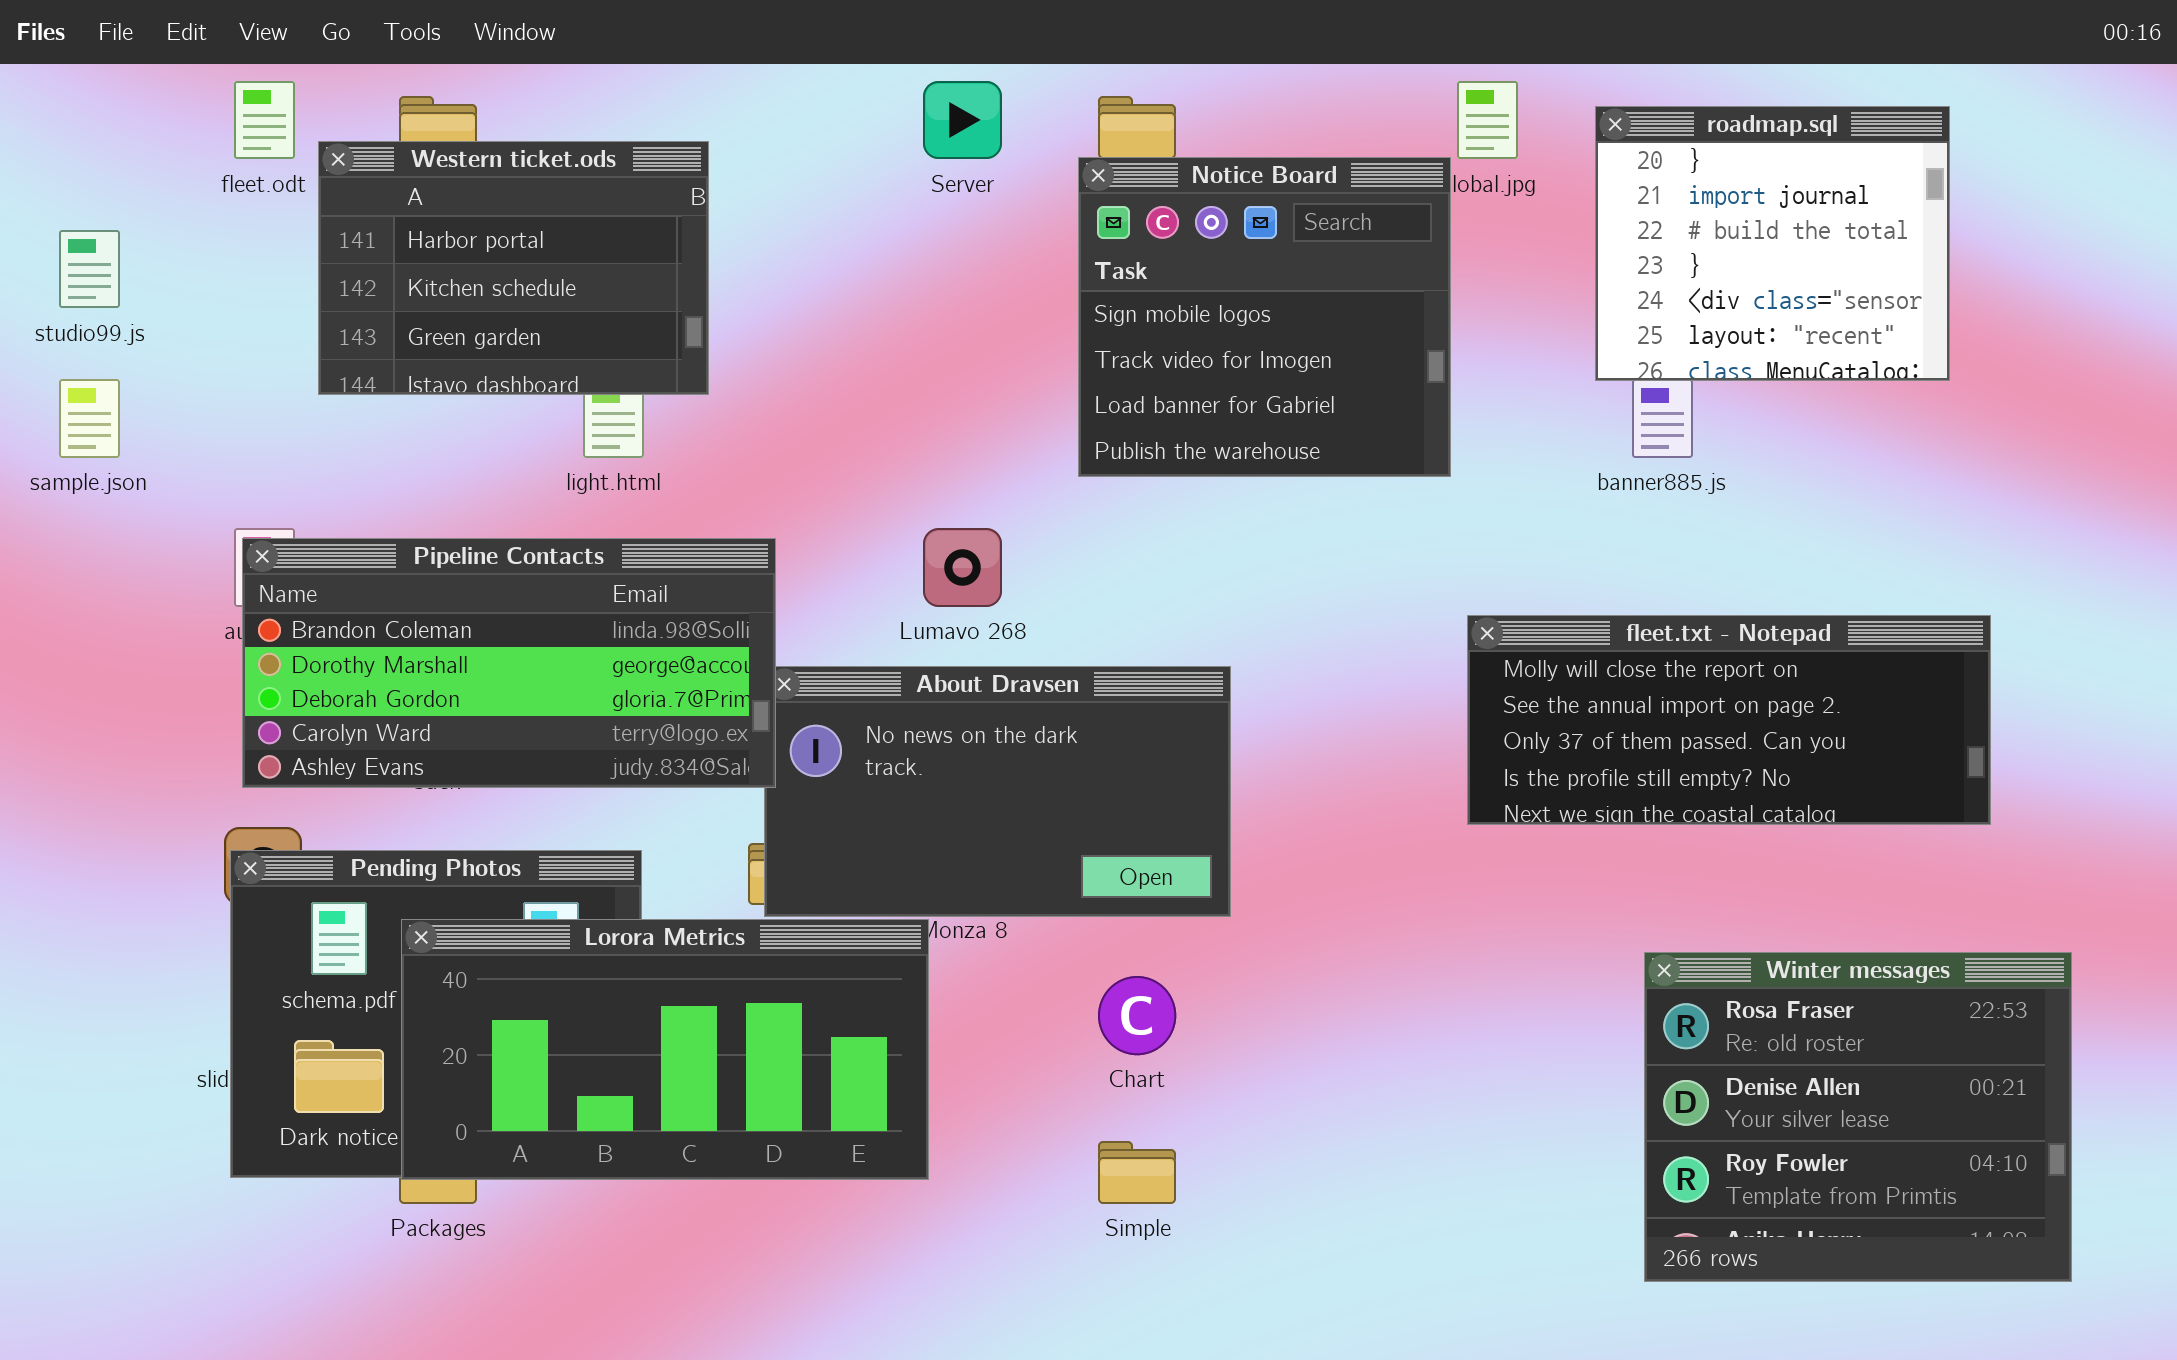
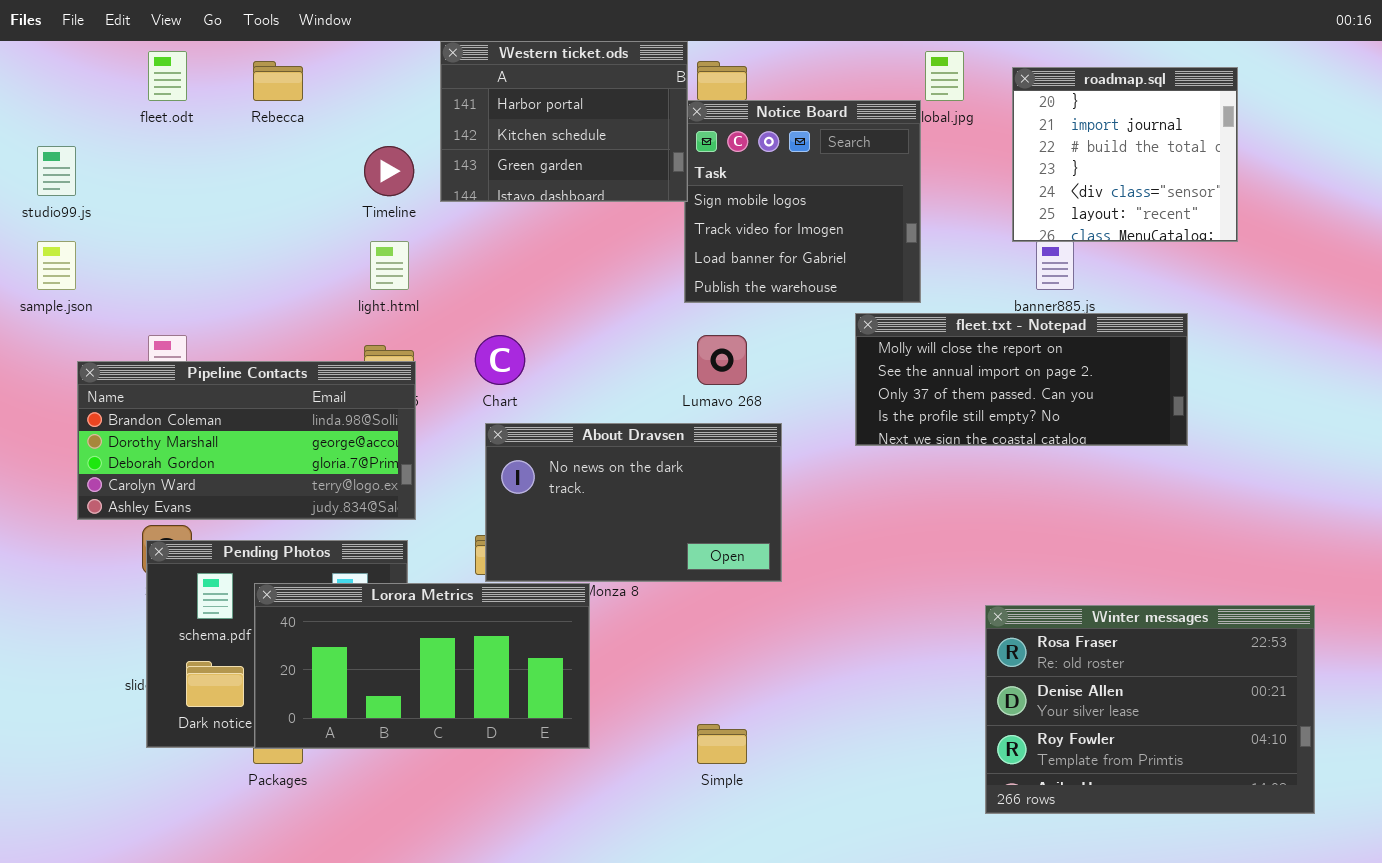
Western ticket.ods: [318,141,709,395] -> [440,41,688,202], moved
Lumavo 268: [923,528,1002,607] -> [697,335,747,385], moved
Pipeline Contacts: [242,538,776,788] -> [77,361,416,520], moved
fleet.txt - Notepad: [1467,615,1991,825] -> [855,313,1188,446], moved
Winter messages: [1644,952,2072,1282] -> [985,605,1315,814], resized
Chart: [1098,976,1176,1055] -> [475,335,525,385], moved

